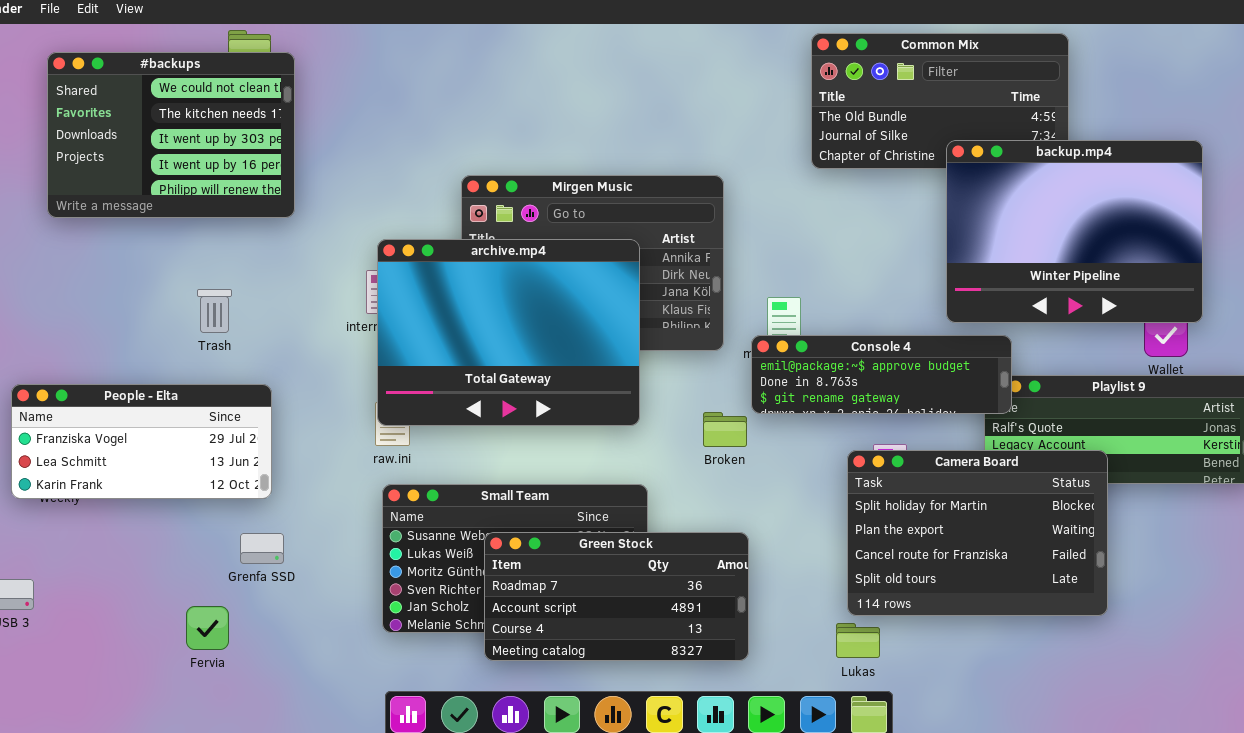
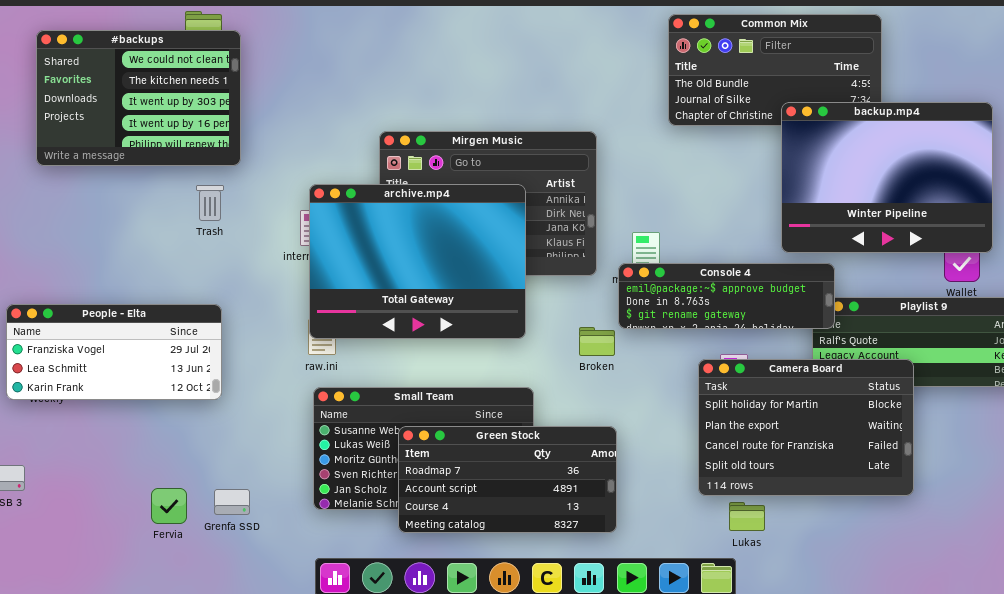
Trash: [197,289,232,333] -> [196,185,224,221], moved
Grenfa SSD: [240,533,284,564] -> [214,489,250,515], moved
Lukas: [836,623,880,658] -> [729,502,765,531], moved

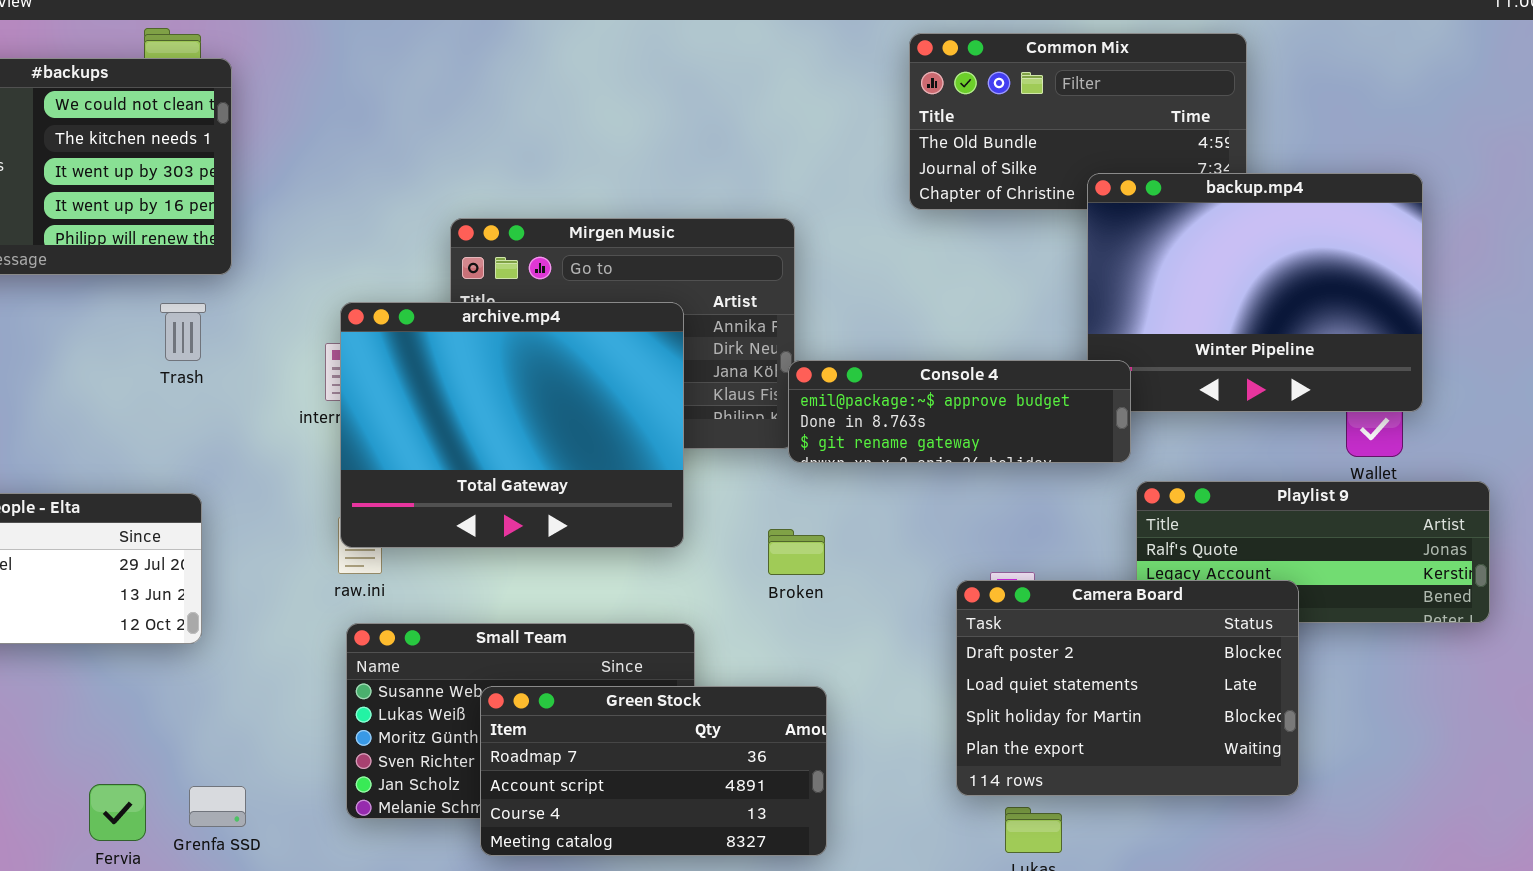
Console 4: [618,263,835,329] -> [788,360,1131,463], moved
Camera Board: [698,359,914,496] -> [956,580,1299,796], scrolled up 2 rows

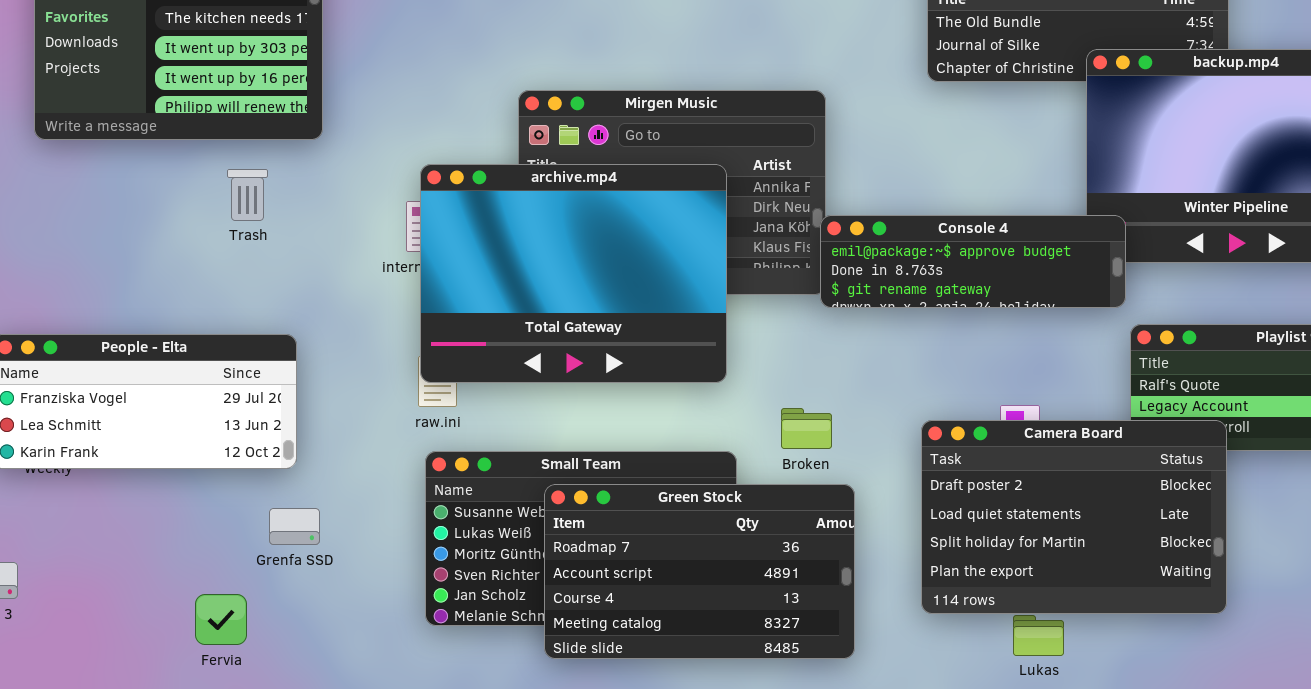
Trash: [160,303,206,361] -> [227,169,268,221], moved
Broken: [768,529,825,575] -> [781,408,832,449], moved
Camera Board: [956,580,1299,796] -> [921,420,1227,614], moved
Green Stock: [480,686,827,856] -> [544,484,855,659], resized
Grenfa SSD: [189,786,246,827] -> [269,508,320,545], moved

